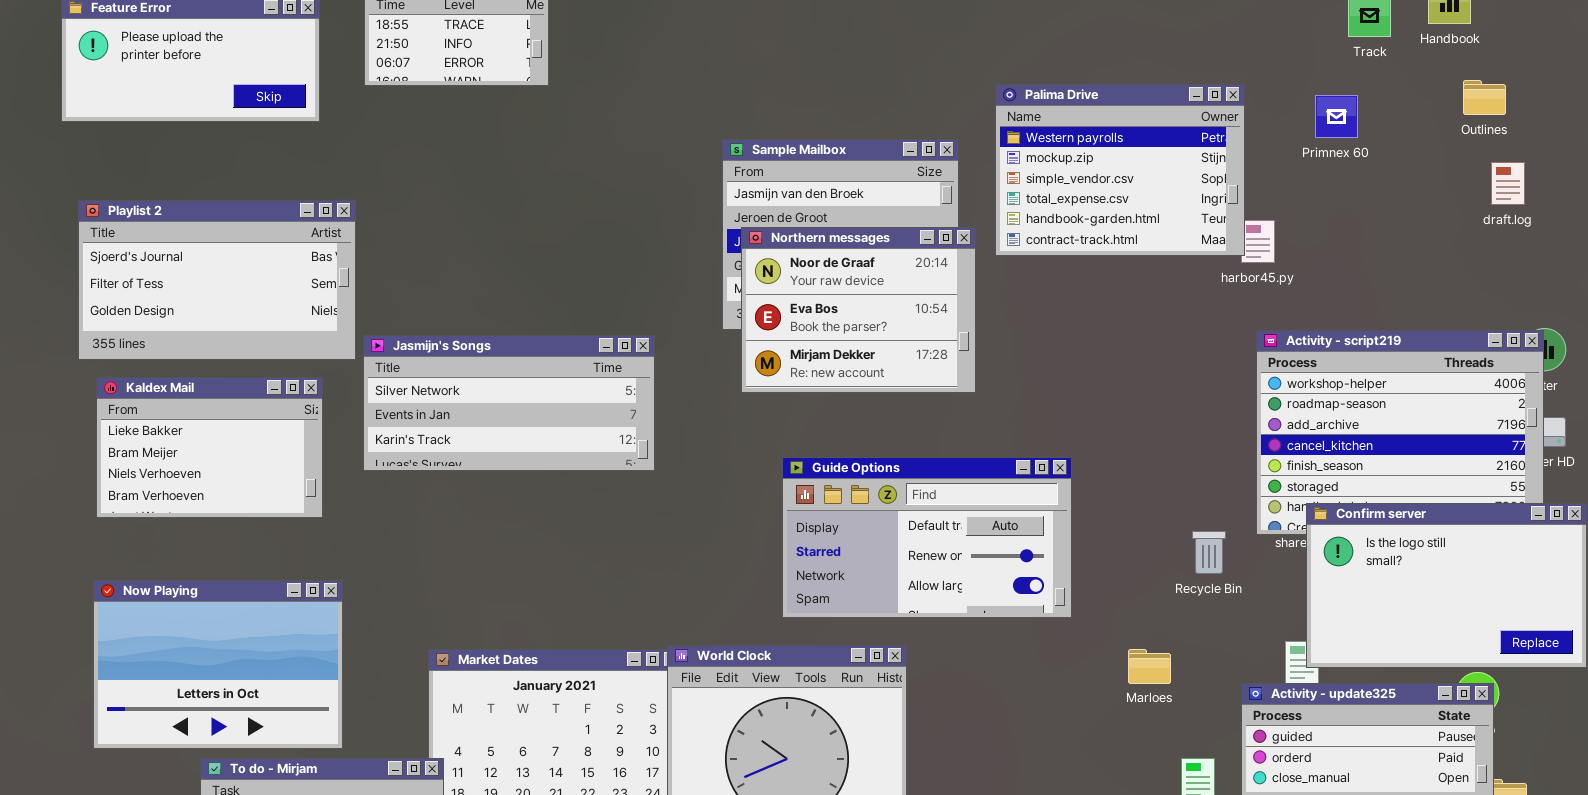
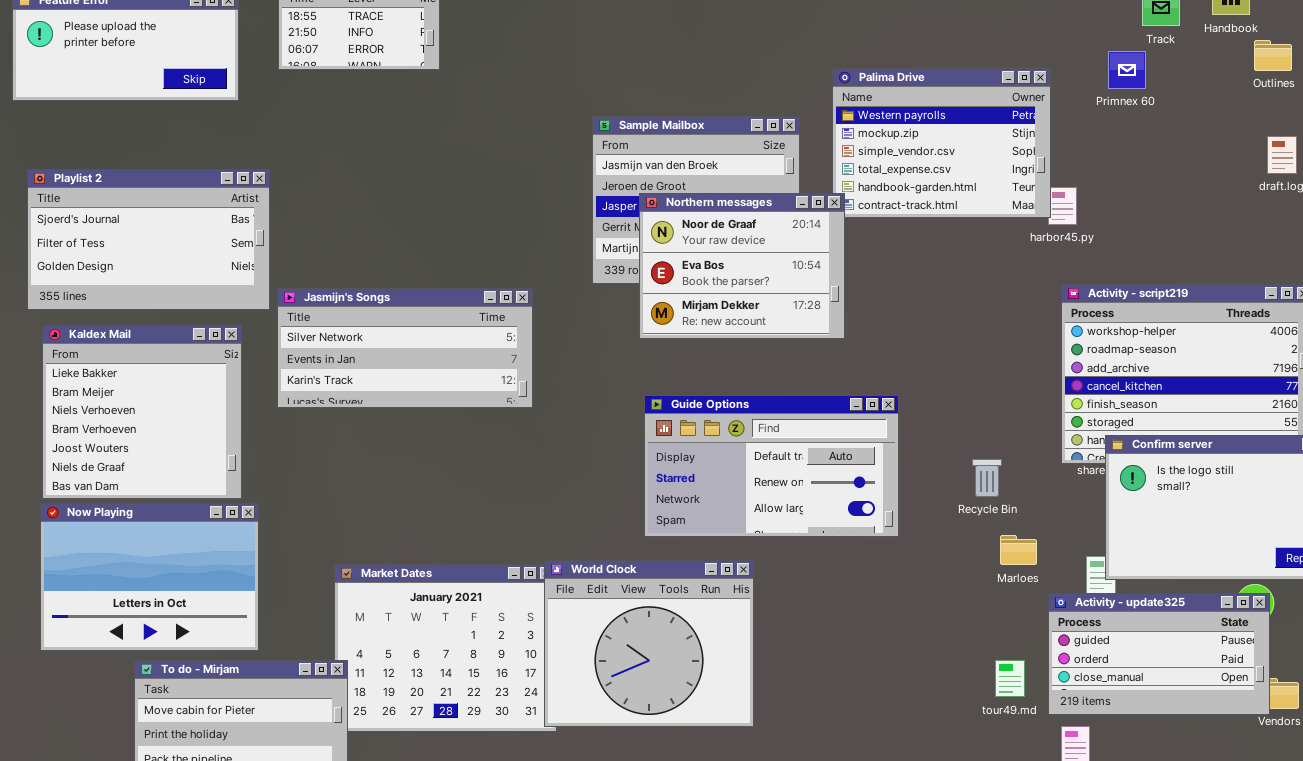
Outlines: [1463,80,1506,115] -> [1254,40,1292,71], moved
Primnex 60: [1315,95,1358,138] -> [1108,51,1146,89], moved
Northern messages: [741,227,976,393] -> [639,193,845,339], moved
Kaldex Mail: [96,377,323,518] -> [42,325,242,499], resized
Recycle Bin: [1192,531,1226,574] -> [972,459,1002,497], moved
Marloes: [1128,649,1171,684] -> [1000,535,1037,565], moved

